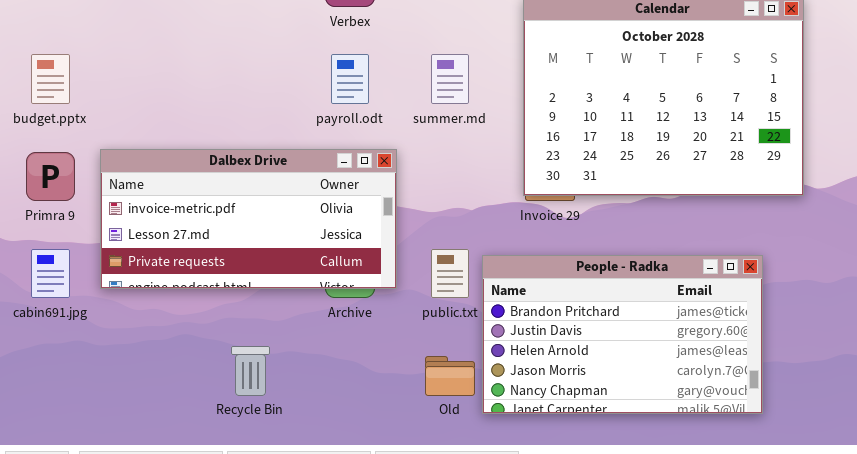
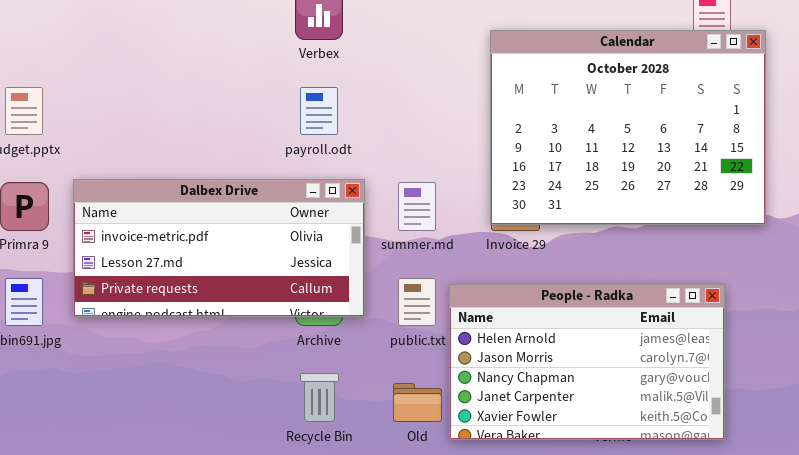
summer.md: [431,54,469,104] -> [398,182,436,231], moved
People - Radka: [482,255,763,414] -> [449,284,725,440], scrolled down 2 rows
Recycle Bin: [231,346,270,396] -> [300,373,339,422], moved

